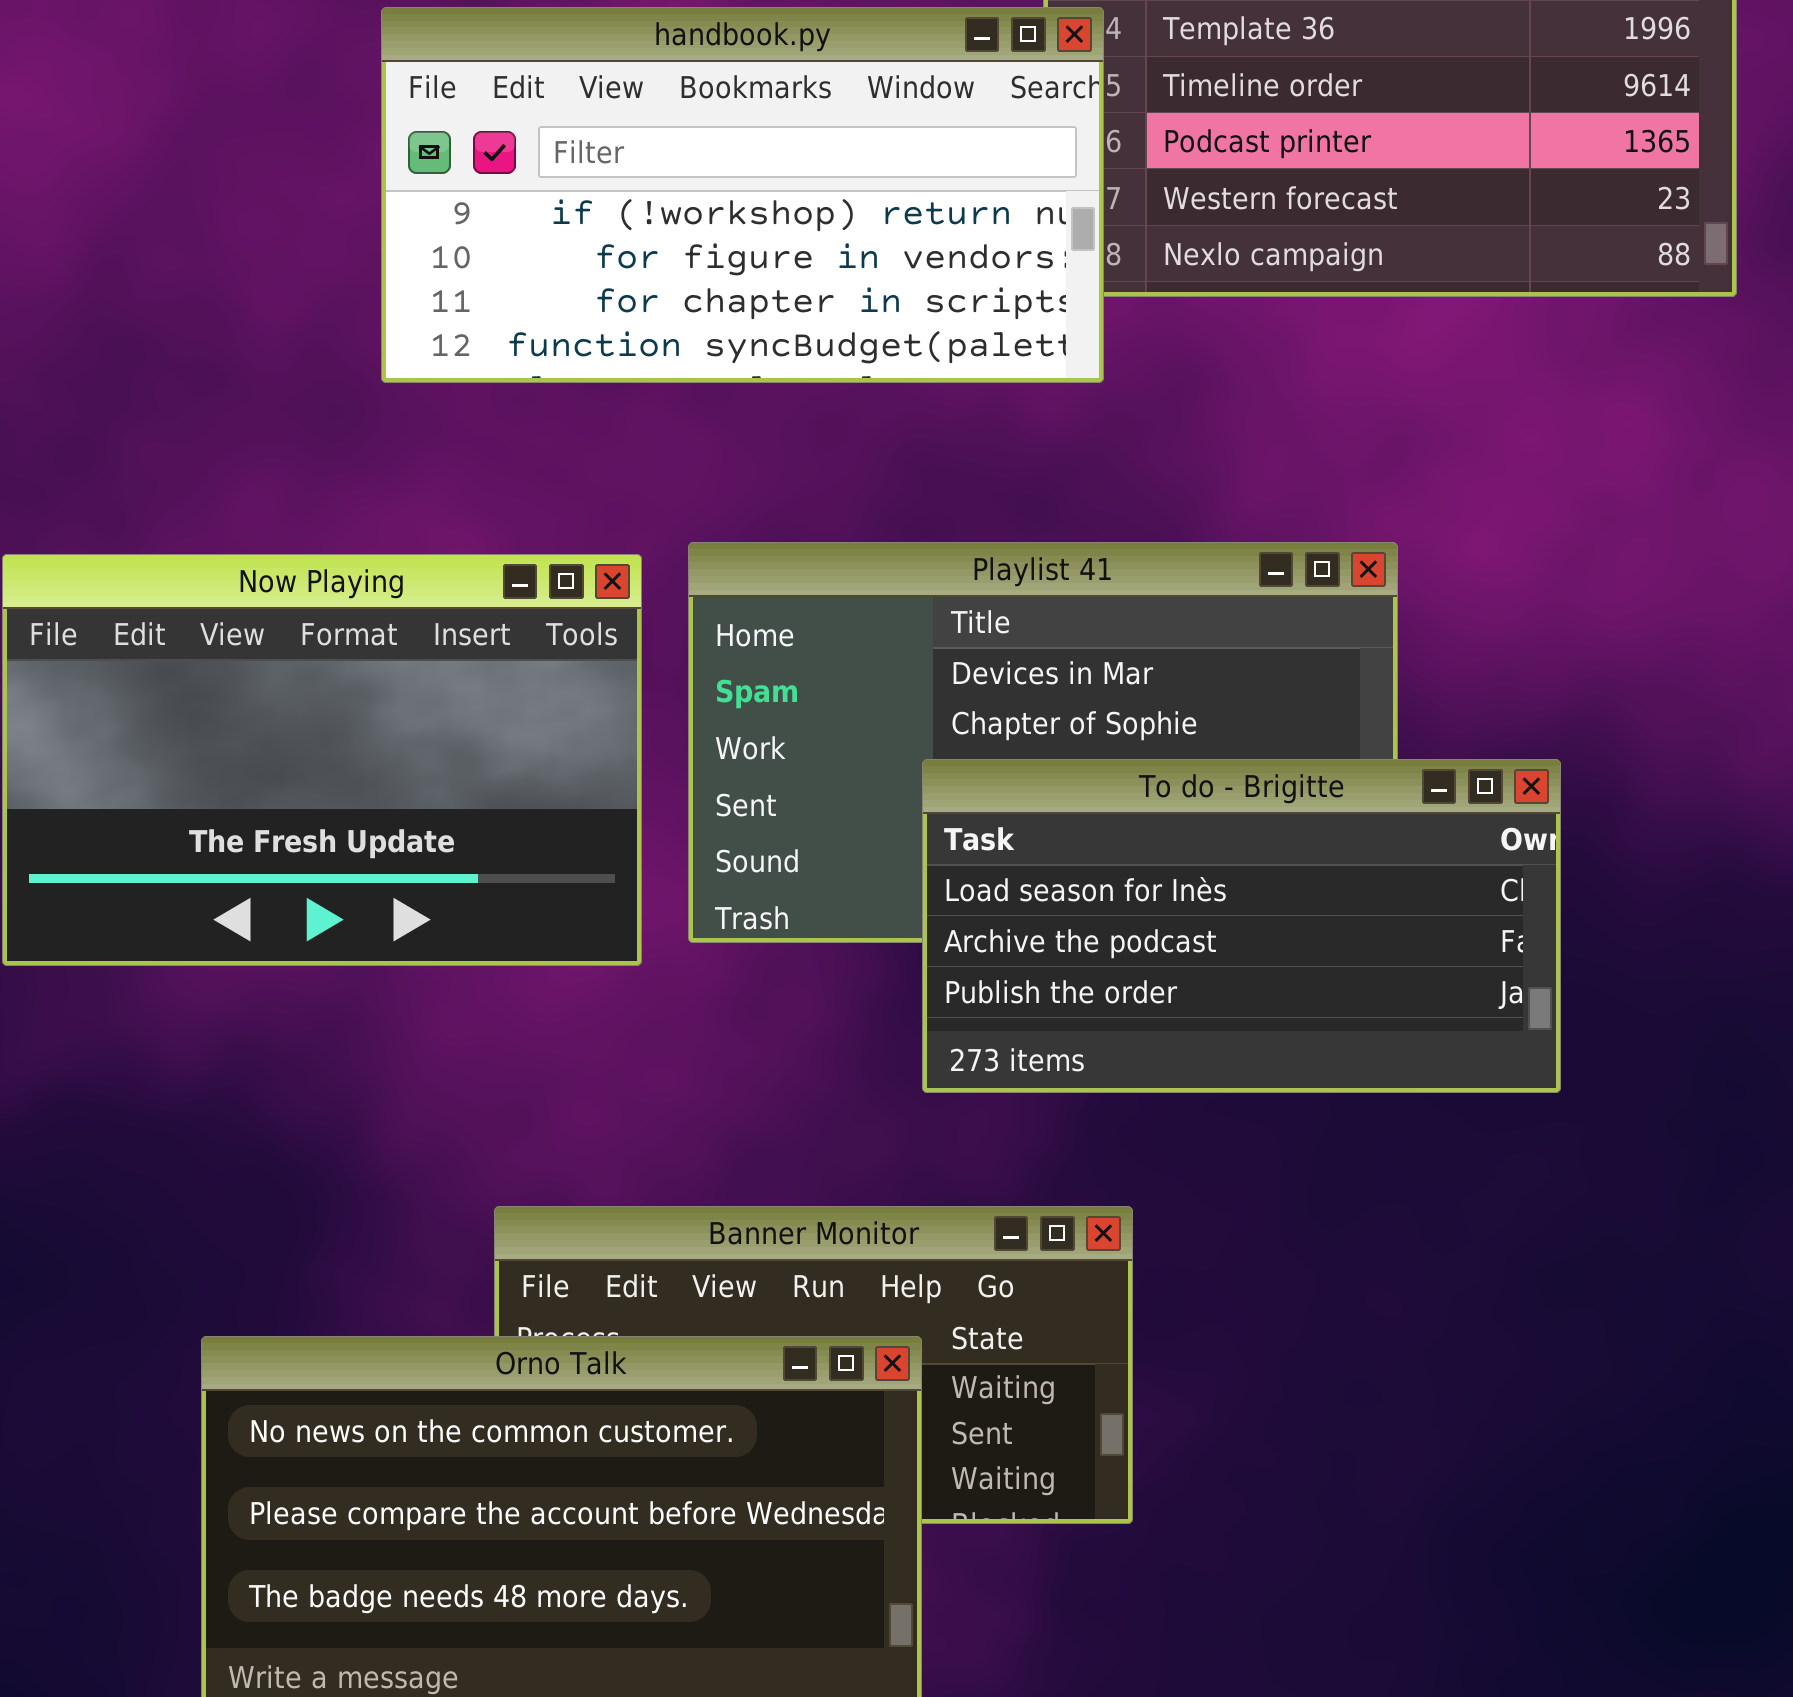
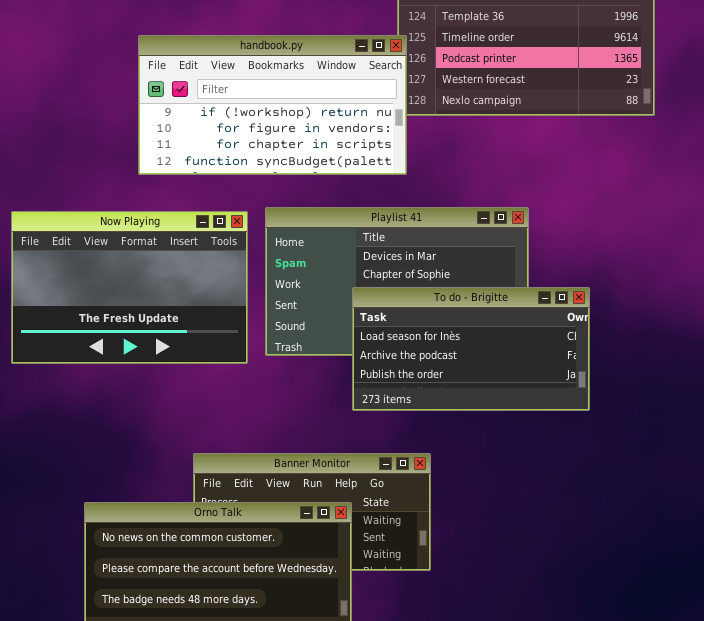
handbook.py: [381,7,1104,383] -> [138,35,407,175], moved

